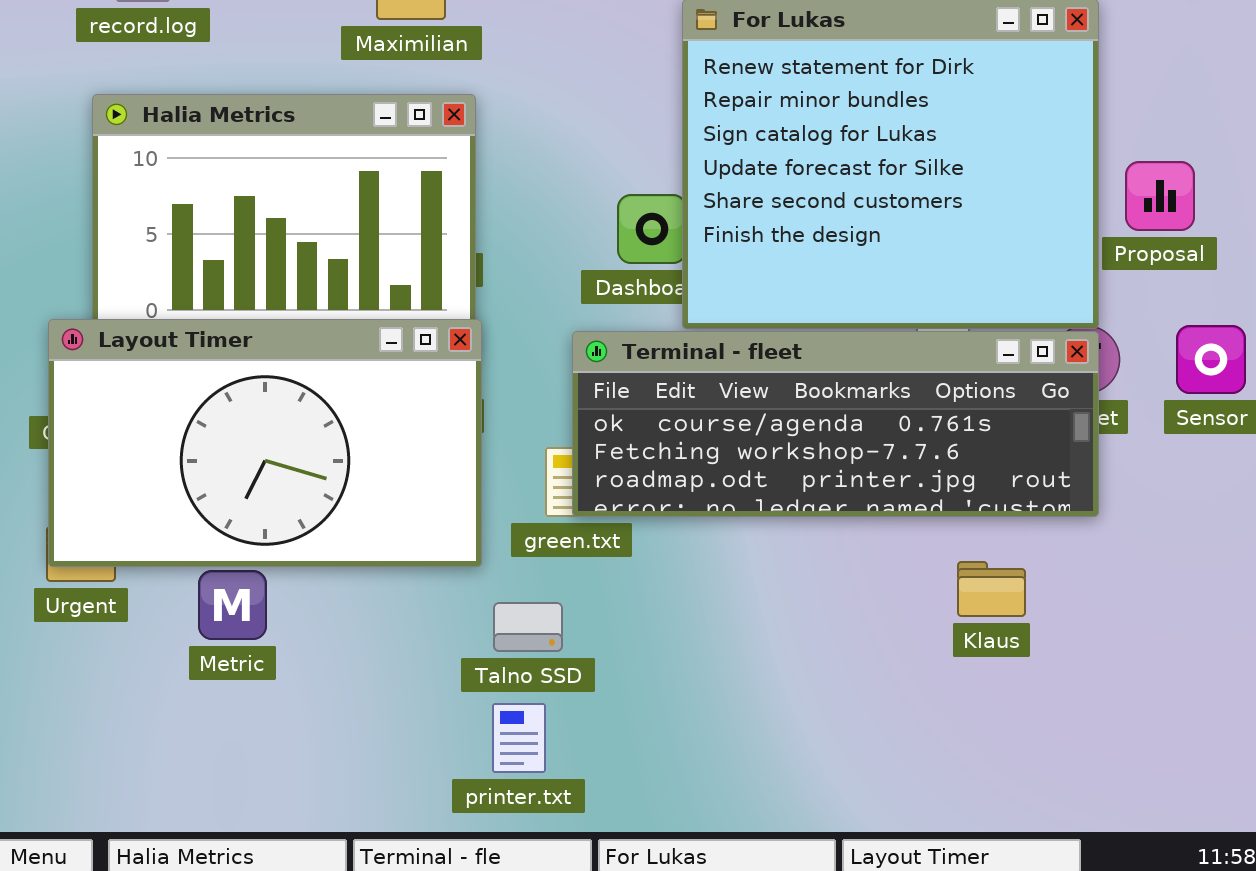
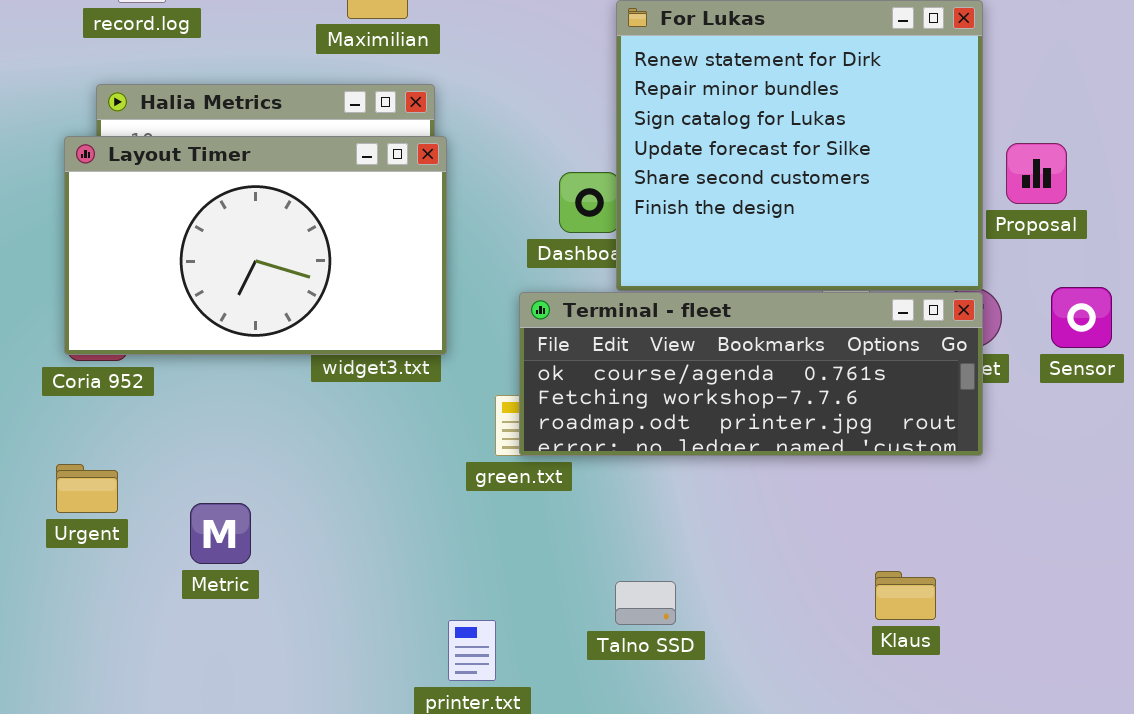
Layout Timer: [48,319,482,567] -> [64,136,447,355], moved
Klaus: [957,561,1026,617] -> [875,571,936,620], moved
Talno SSD: [493,602,563,652] -> [615,581,676,625], moved

